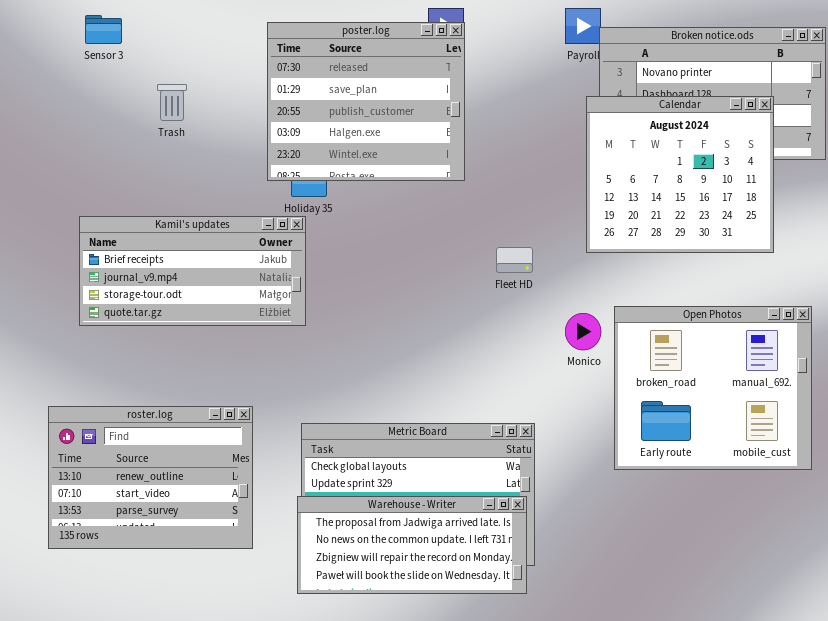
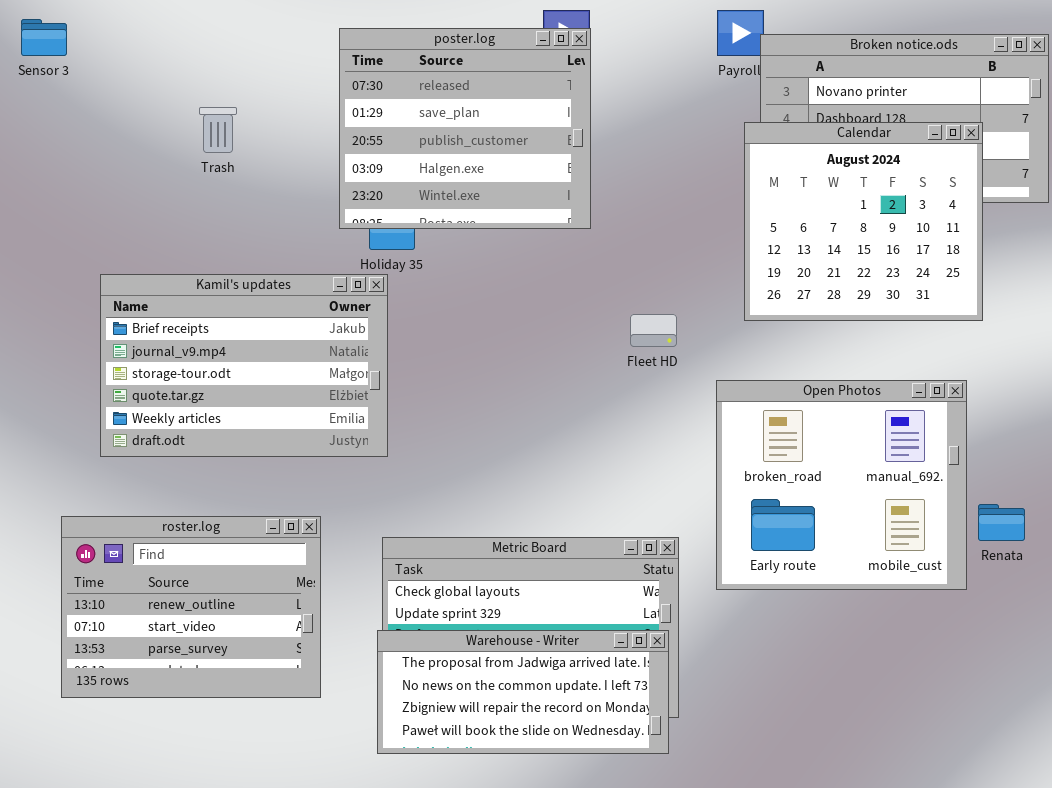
Sensor 3: [85,15,122,44] -> [21,19,67,56], moved
Kamil's updates: [79,216,306,326] -> [100,274,388,457], resized
Open Photos: [614,306,812,470] -> [716,380,967,590], moved

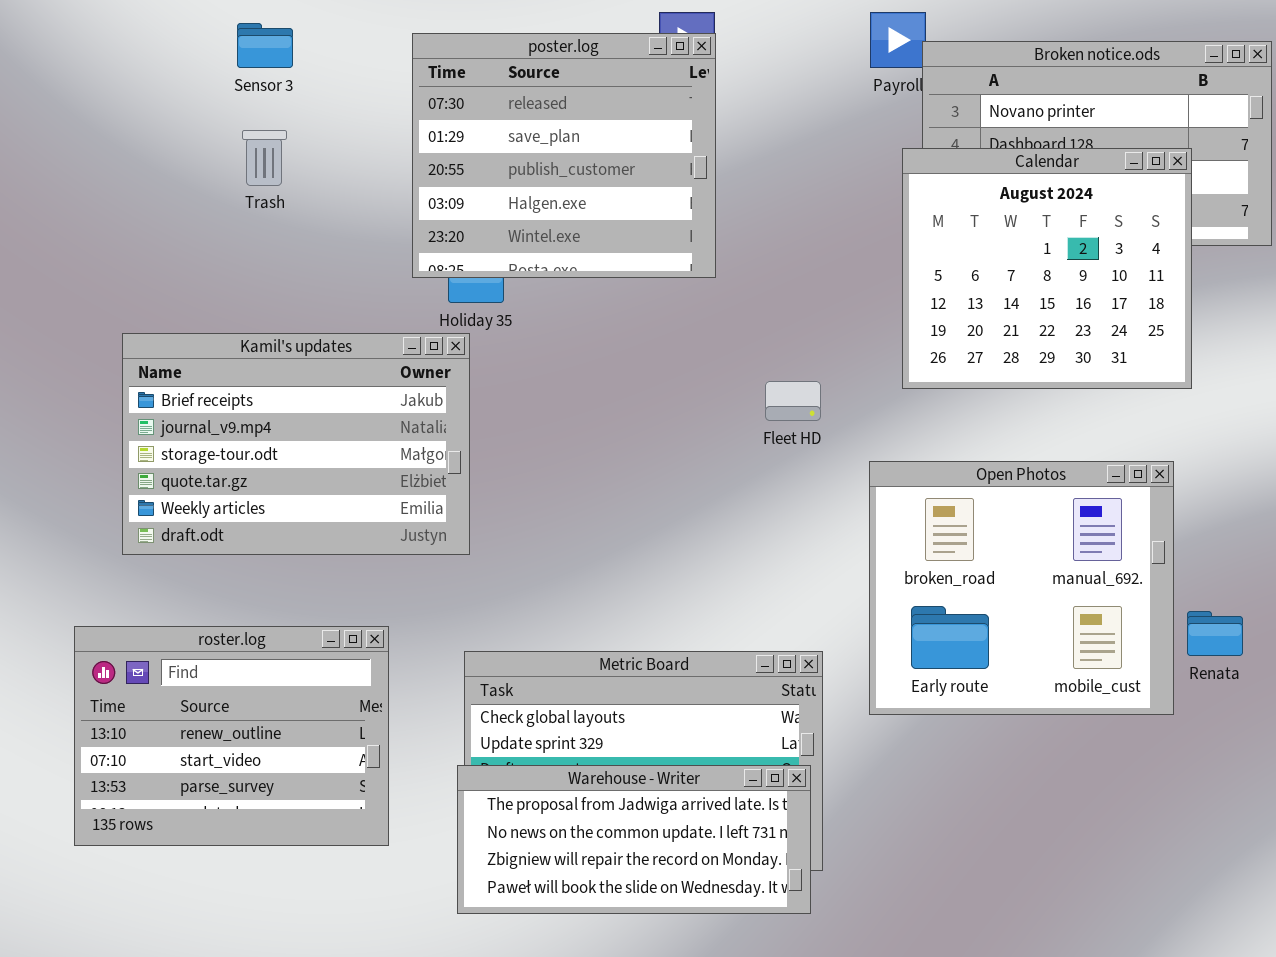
Sensor 3: [21,19,67,56] -> [237,23,293,68], moved

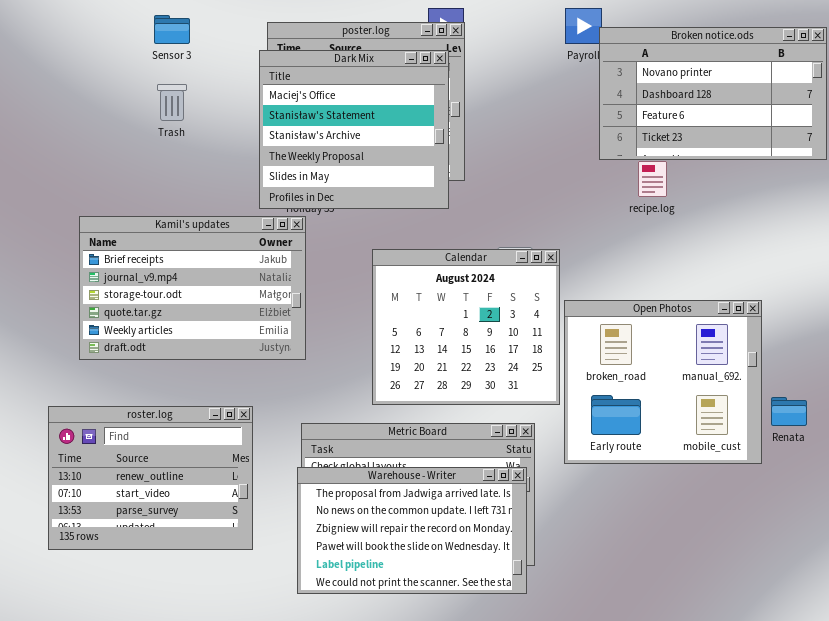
Dark Mix: none -> [259,50,449,209], opened
Calendar: [902,148,1192,389] -> [372,249,560,405], moved
Warehouse - Writer: [457,765,811,914] -> [297,467,527,594], resized

